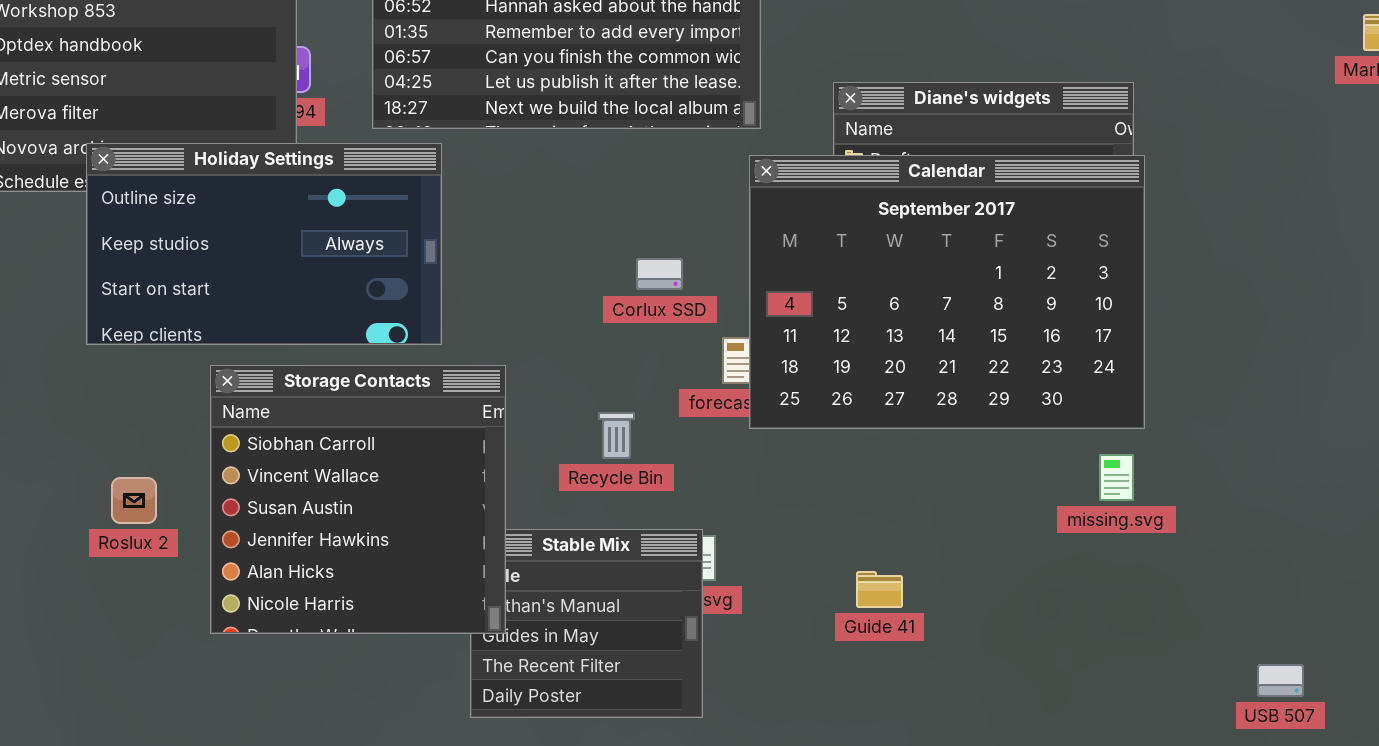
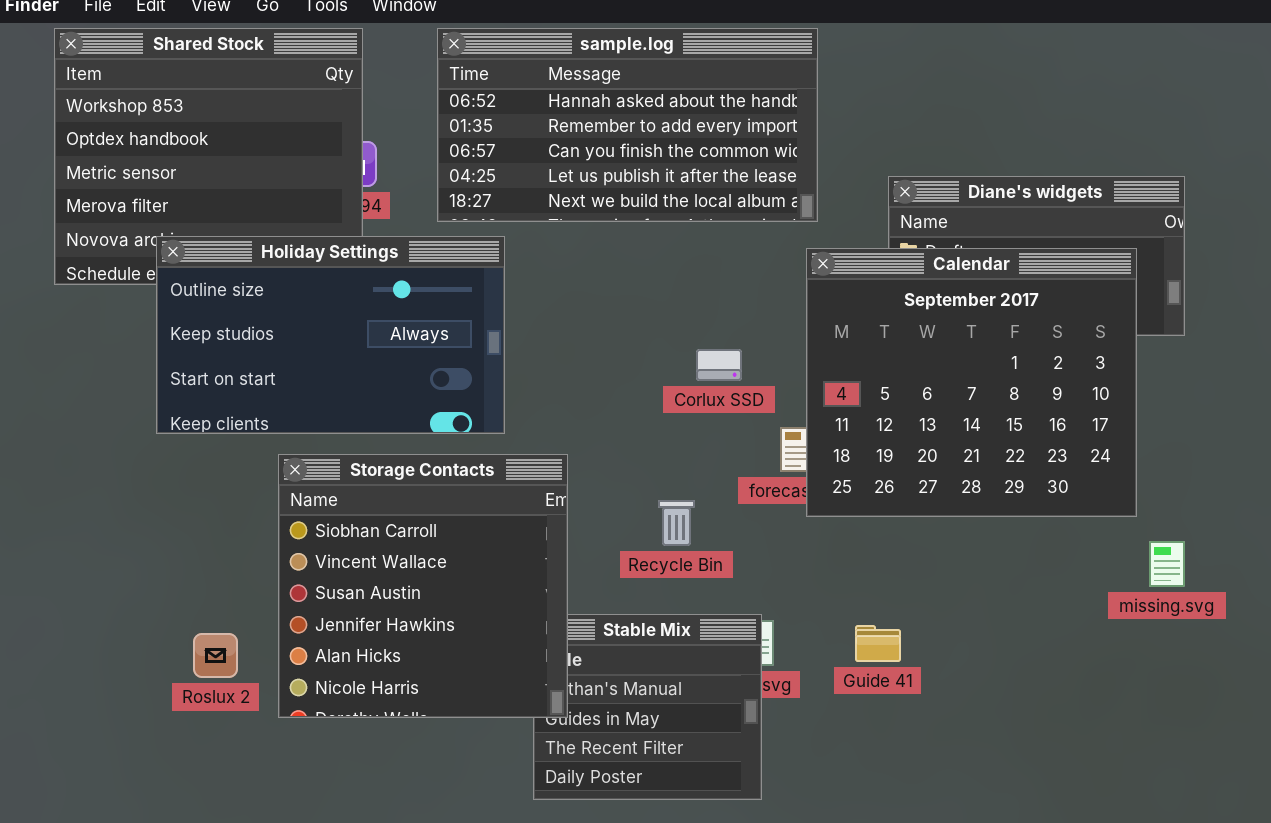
Calendar: [749,155,1145,429] -> [806,248,1137,517], resized
Roslux 2: [111,477,157,524] -> [193,633,238,678], moved
Guide 41: [856,571,903,608] -> [855,625,901,662], moved

